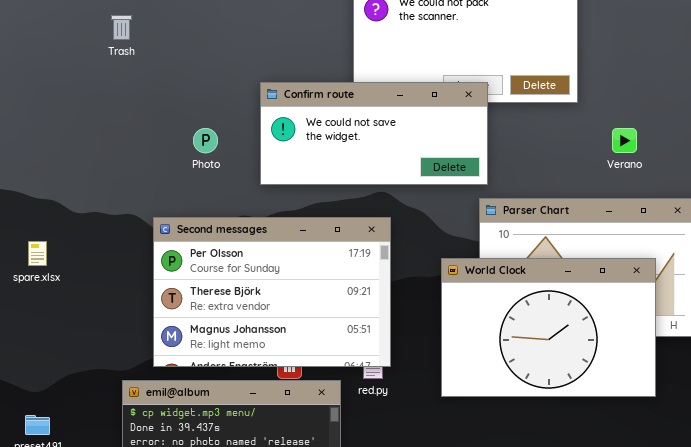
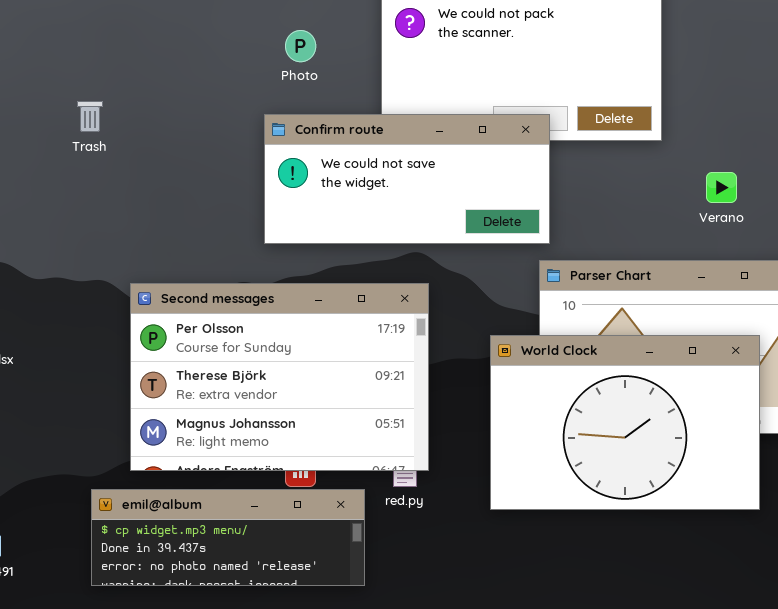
Trash: [111,15,132,40] -> [77,101,103,132], moved
Photo: [193,128,218,153] -> [285,30,316,62], moved

